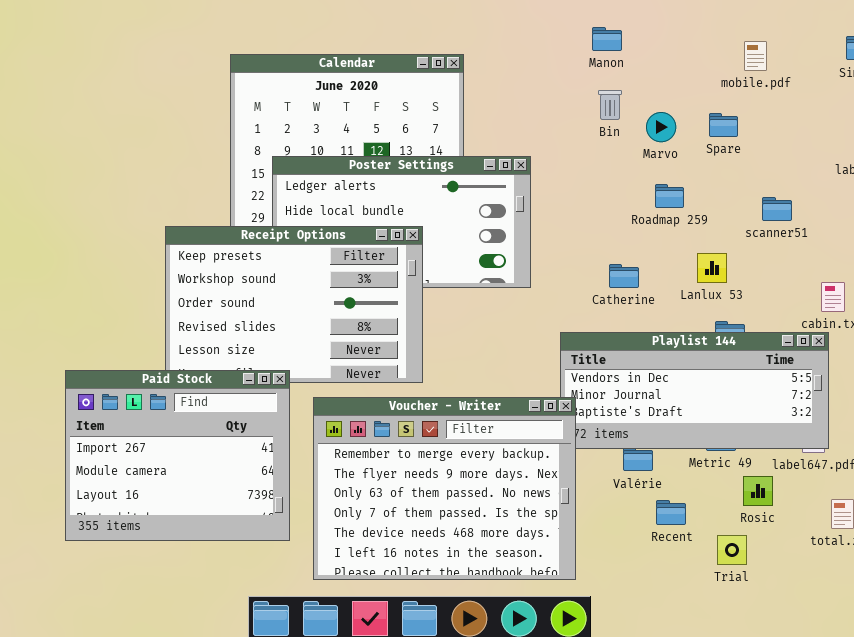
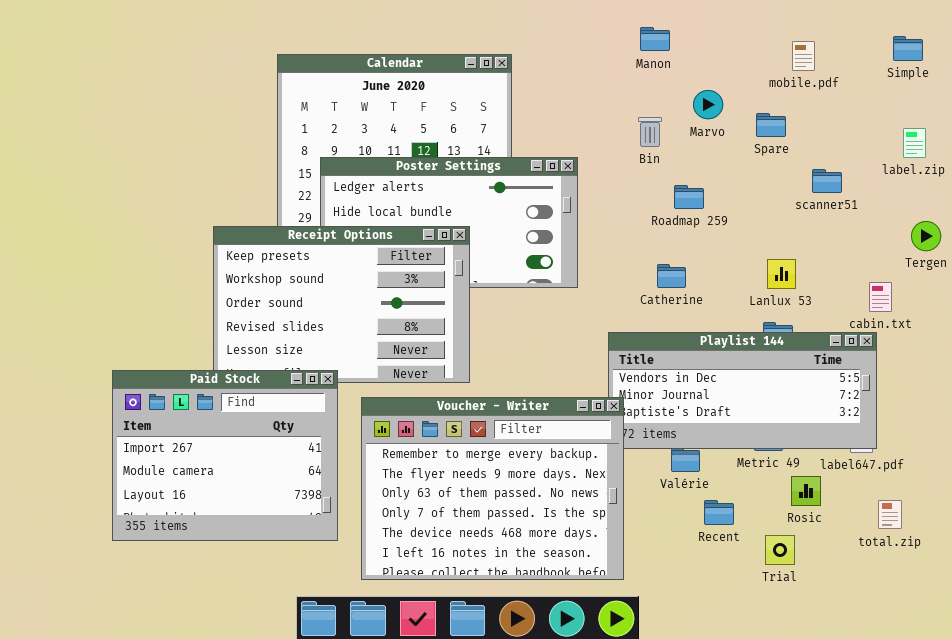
Bin: [598,90,622,120] -> [638,117,662,147], moved
Marvo: [646,112,676,142] -> [693,90,723,119], moved
Roadmap 259: [655,184,684,208] -> [674,185,704,209], moved
scanner51: [762,197,792,221] -> [812,169,842,193], moved
Lanlux 53: [697,253,727,283] -> [767,259,796,289], moved

